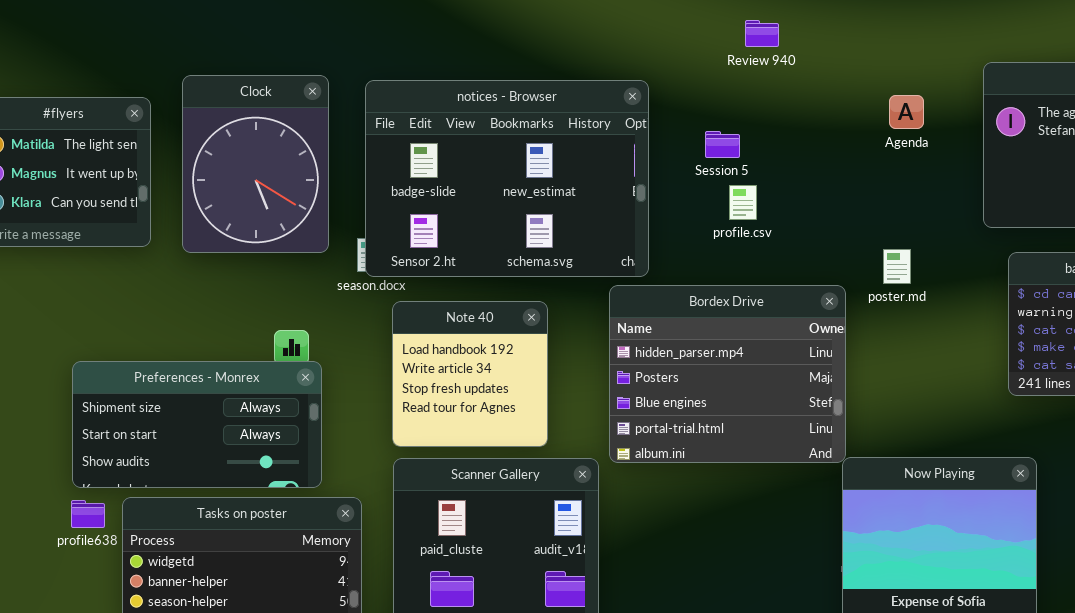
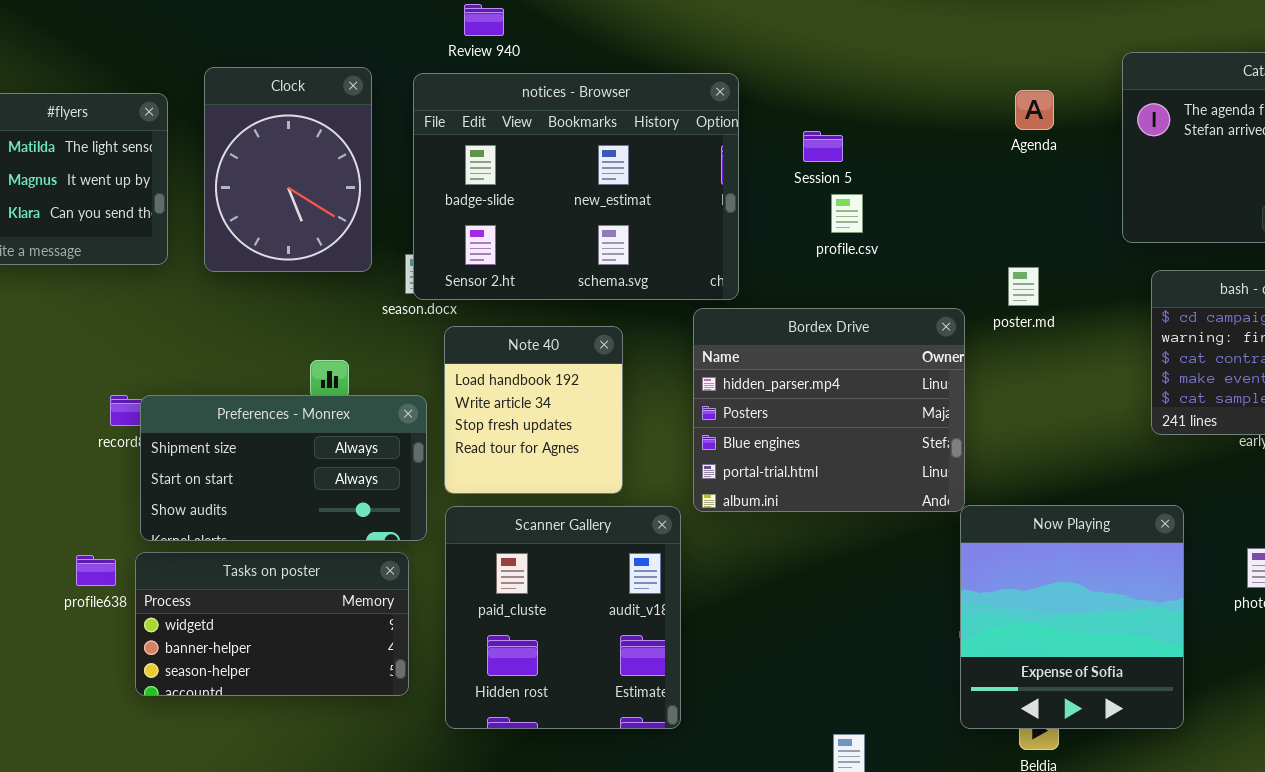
Review 940: [745,20,779,47] -> [464,4,504,36], moved
Preferences - Monrex: [72,361,322,488] -> [140,395,427,541], moved

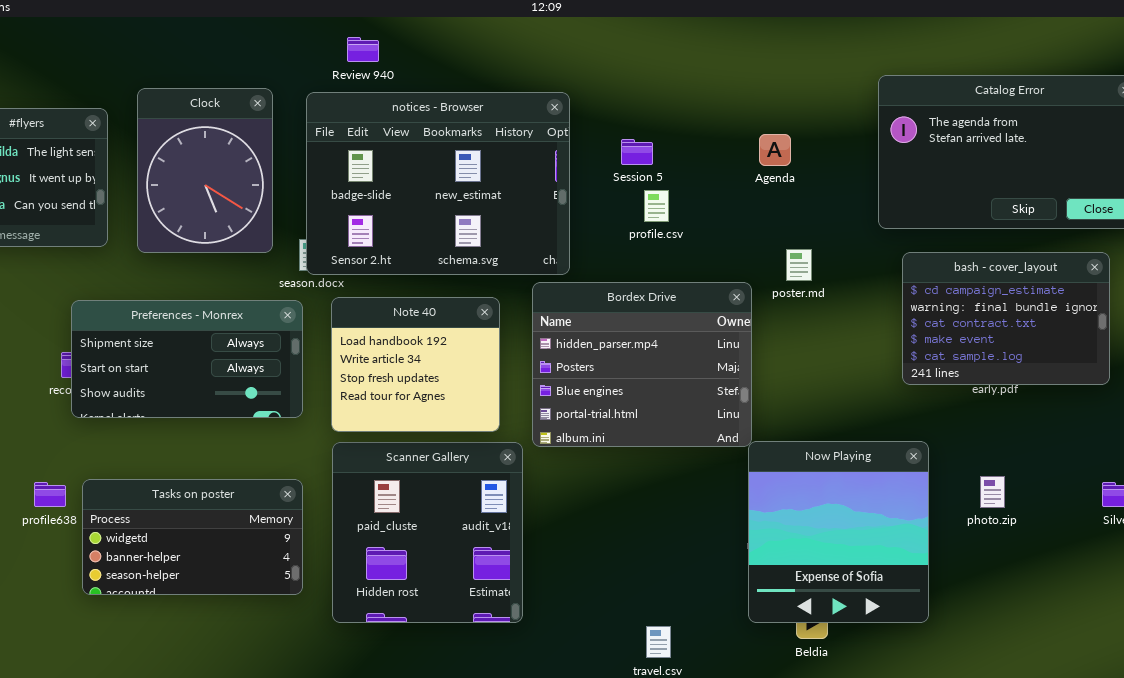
Agenda: [1015,90,1054,130] -> [759,134,791,166], moved
Note 40: [444,326,623,494] -> [331,297,500,432], resized
Preferences - Monrex: [140,395,427,541] -> [71,300,303,418], moved

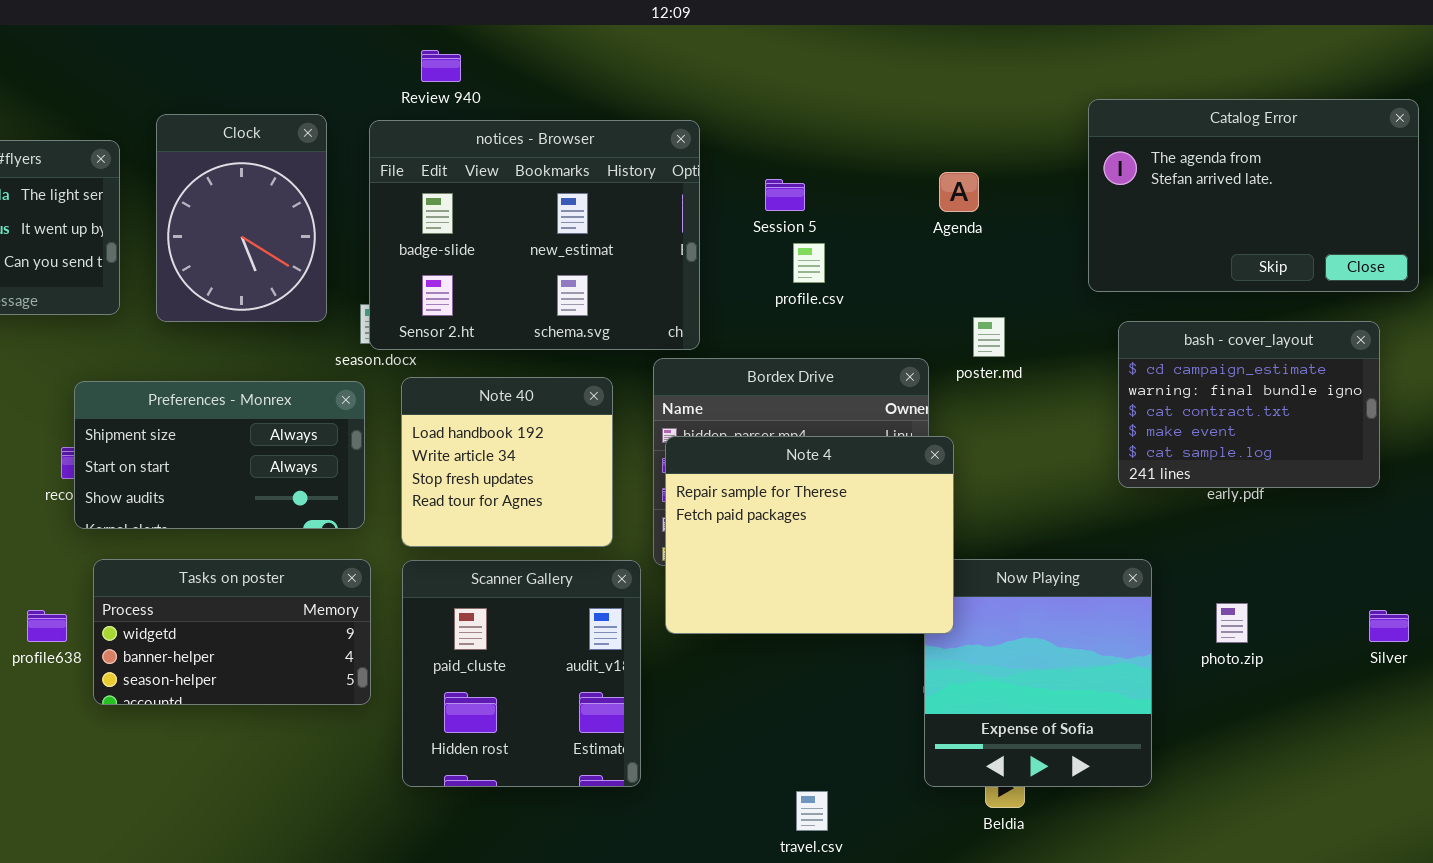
Note 4: none -> [665,436,954,634], opened
Tasks on poster: [82,479,303,595] -> [93,559,371,705], moved

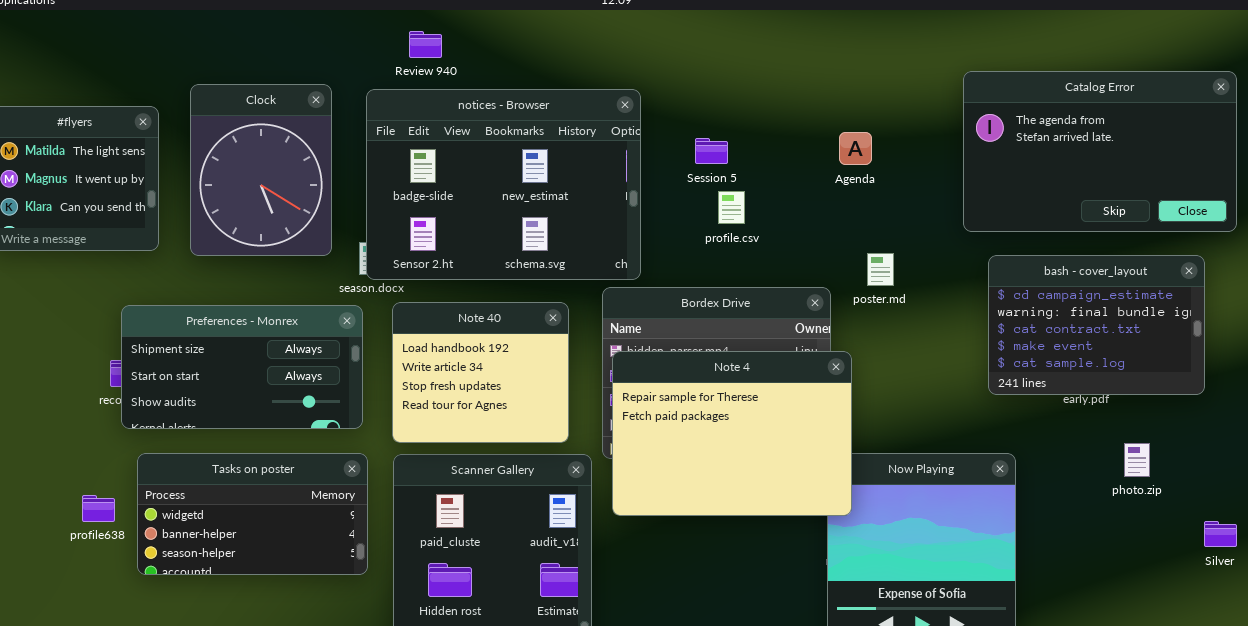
photo.zip: [1216,603,1248,643] -> [1124,443,1150,477], moved
Silver: [1369,610,1409,642] -> [1204,521,1237,547], moved

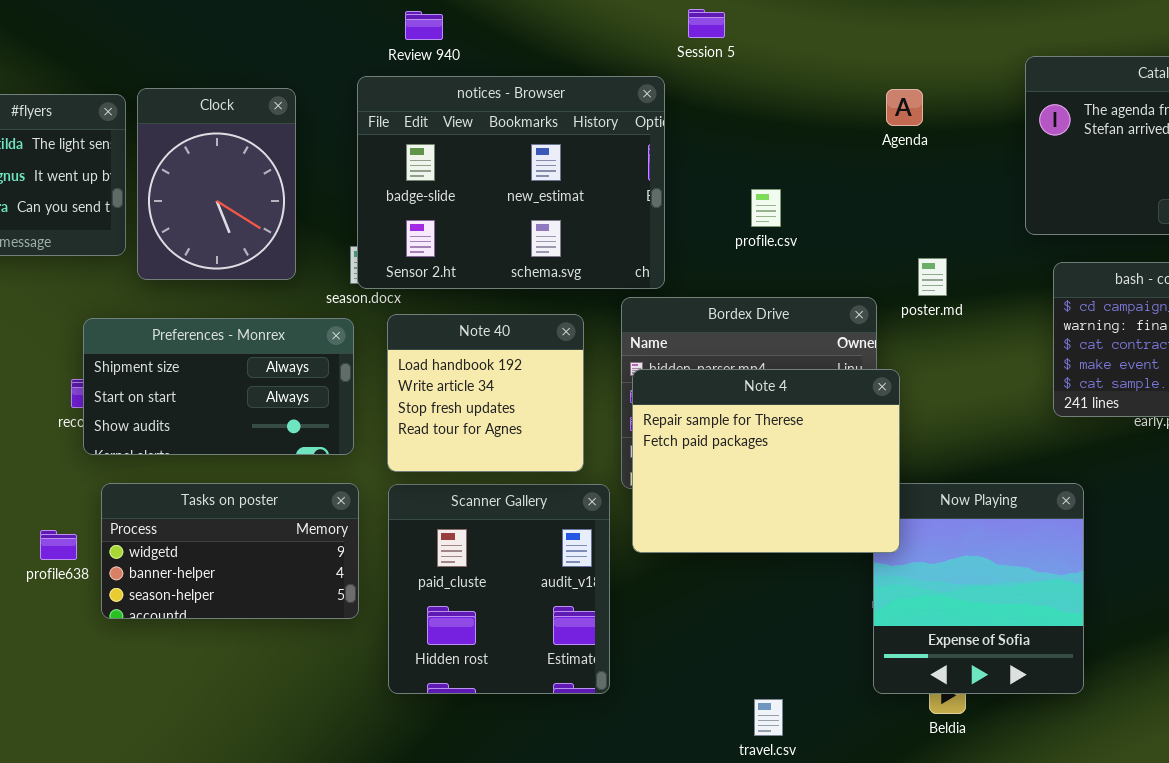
Clock: [190,84,332,256] -> [137,88,296,280], moved
Agenda: [839,132,872,165] -> [886,89,923,126], moved
Session 5: [695,138,728,164] -> [688,9,725,38], moved

